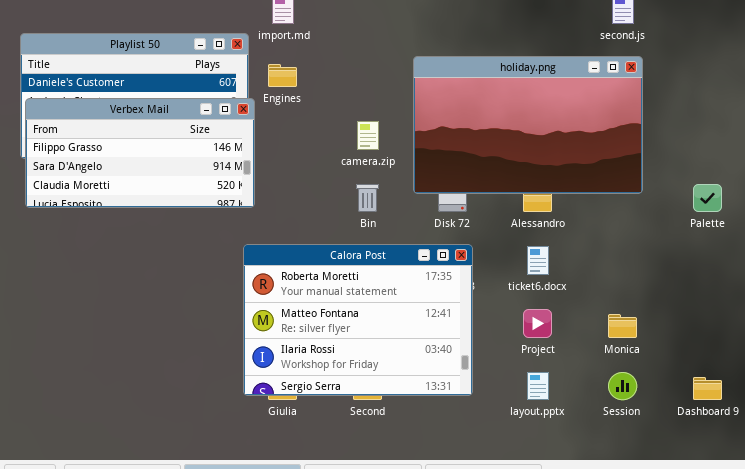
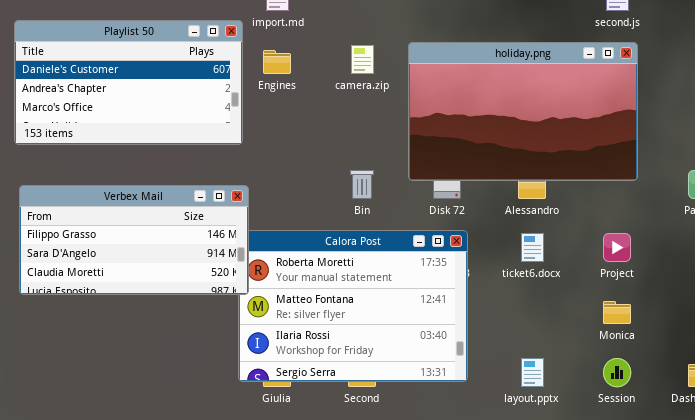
Verbex Mail: [25,98,255,208] -> [19,185,249,295], moved
camera.zip: [357,121,379,150] -> [351,45,374,74], moved
Project: [523,309,552,338] -> [603,233,631,262], moved

